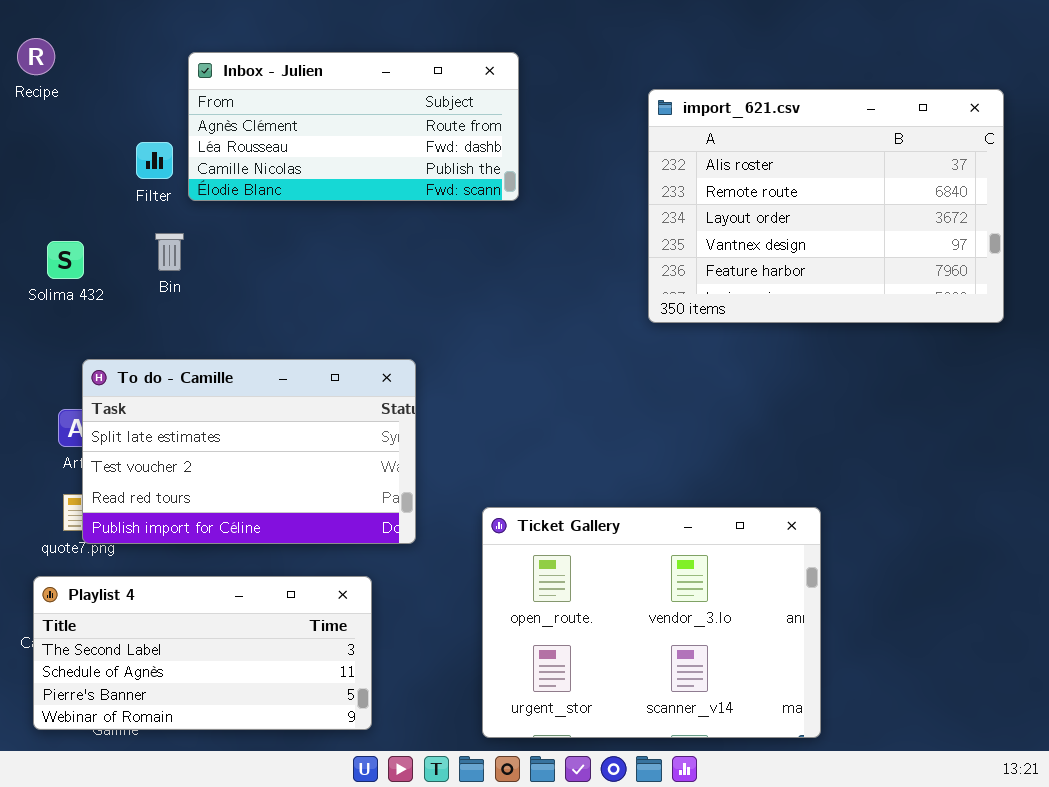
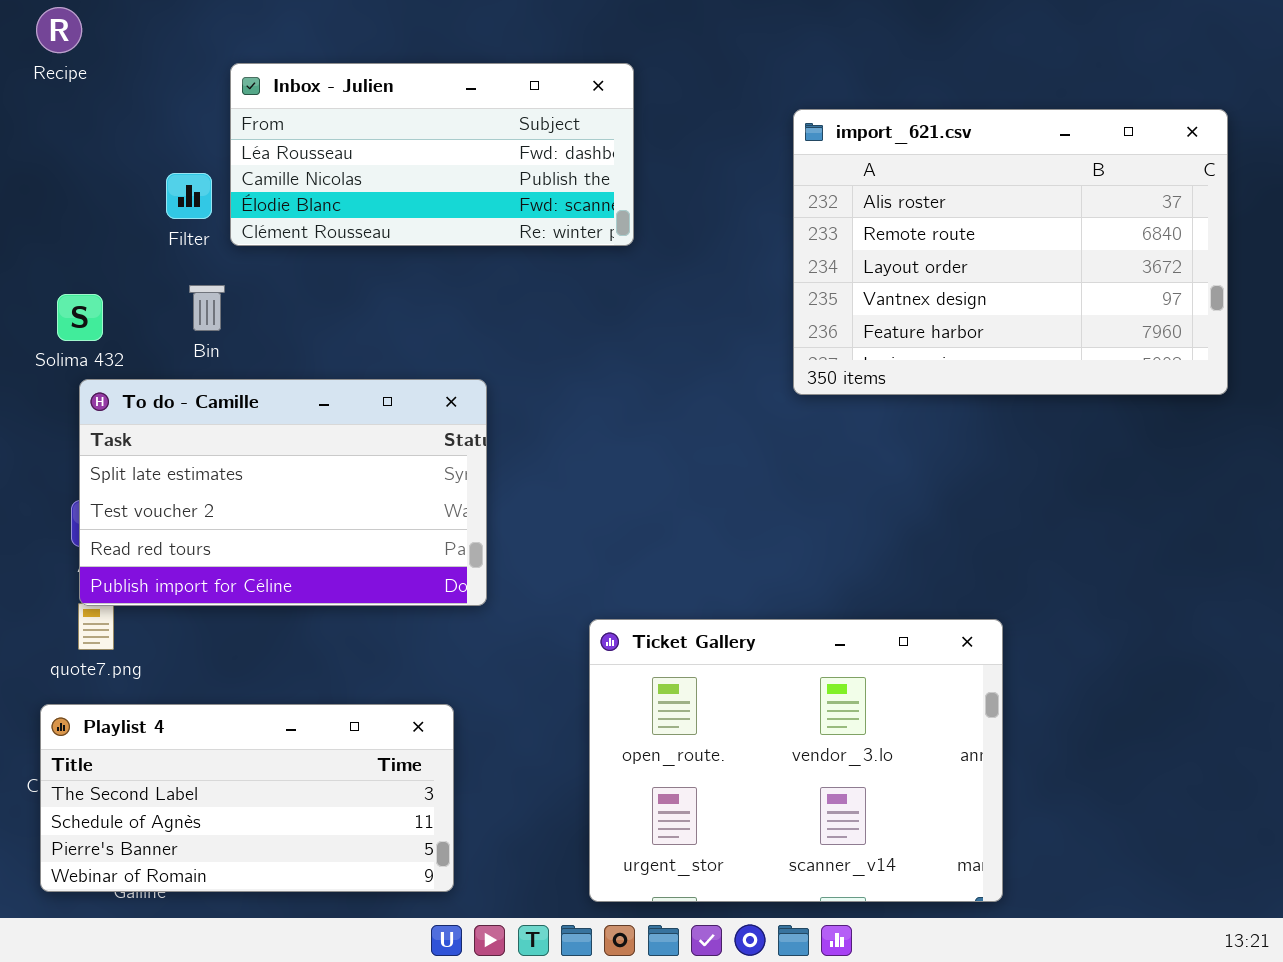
Recipe: [17,38,55,75] -> [36,7,82,53], moved
Inbox - Julien: [188,52,519,201] -> [230,63,634,246], scrolled down 1 row
To do - Camille: [82,359,416,544] -> [79,379,487,606], moved

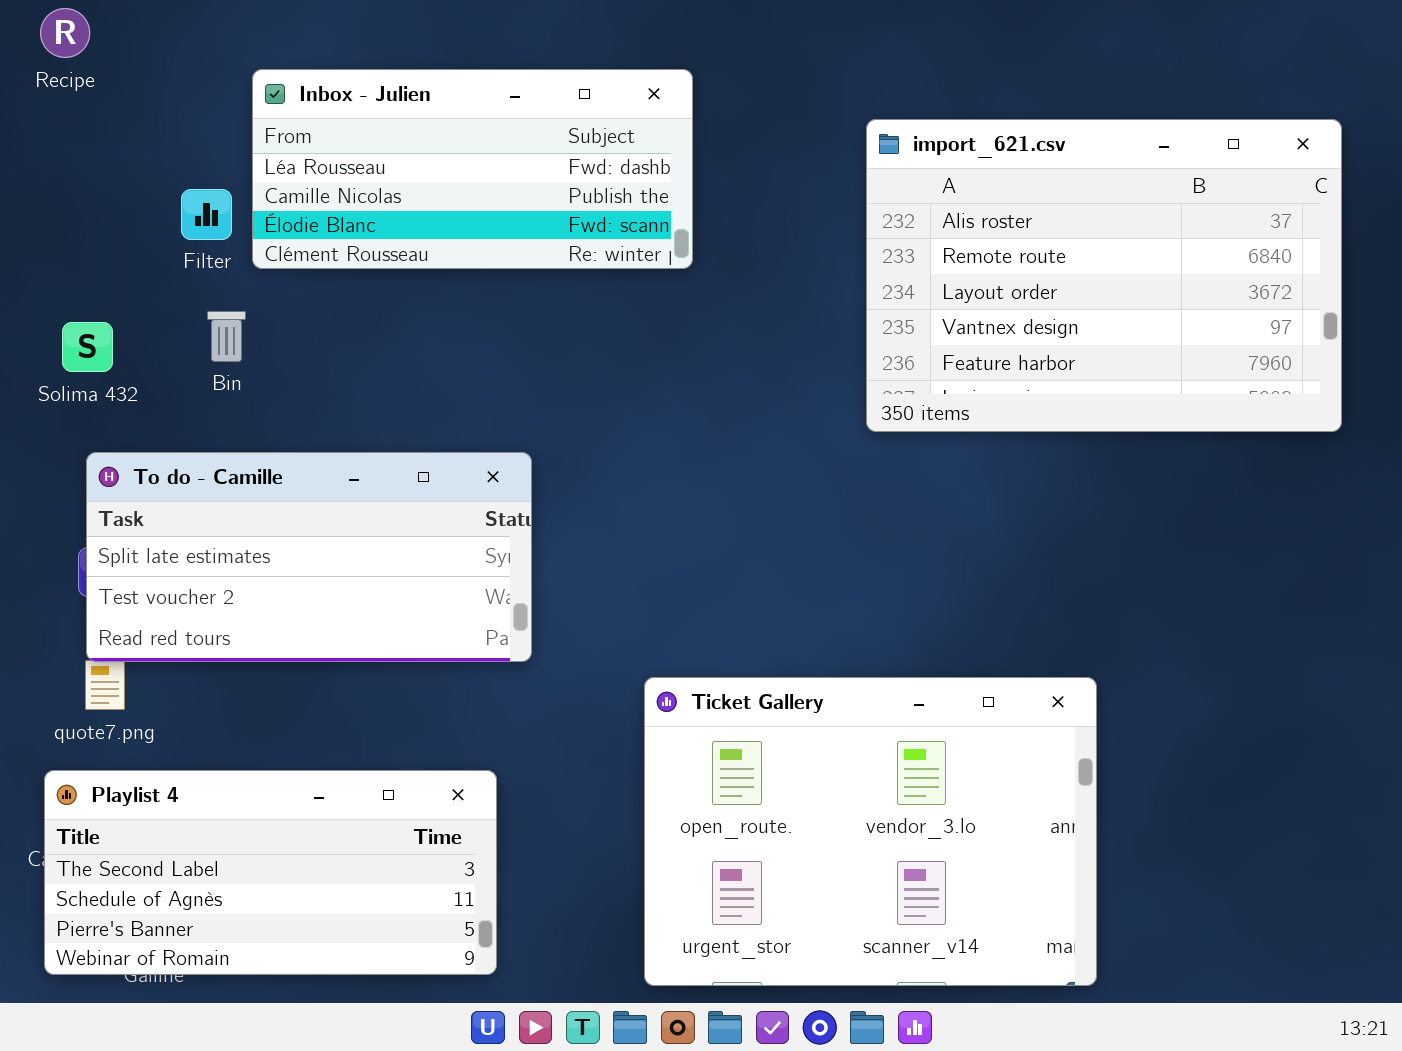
To do - Camille: [79,379,487,606] -> [86,452,532,662], resized

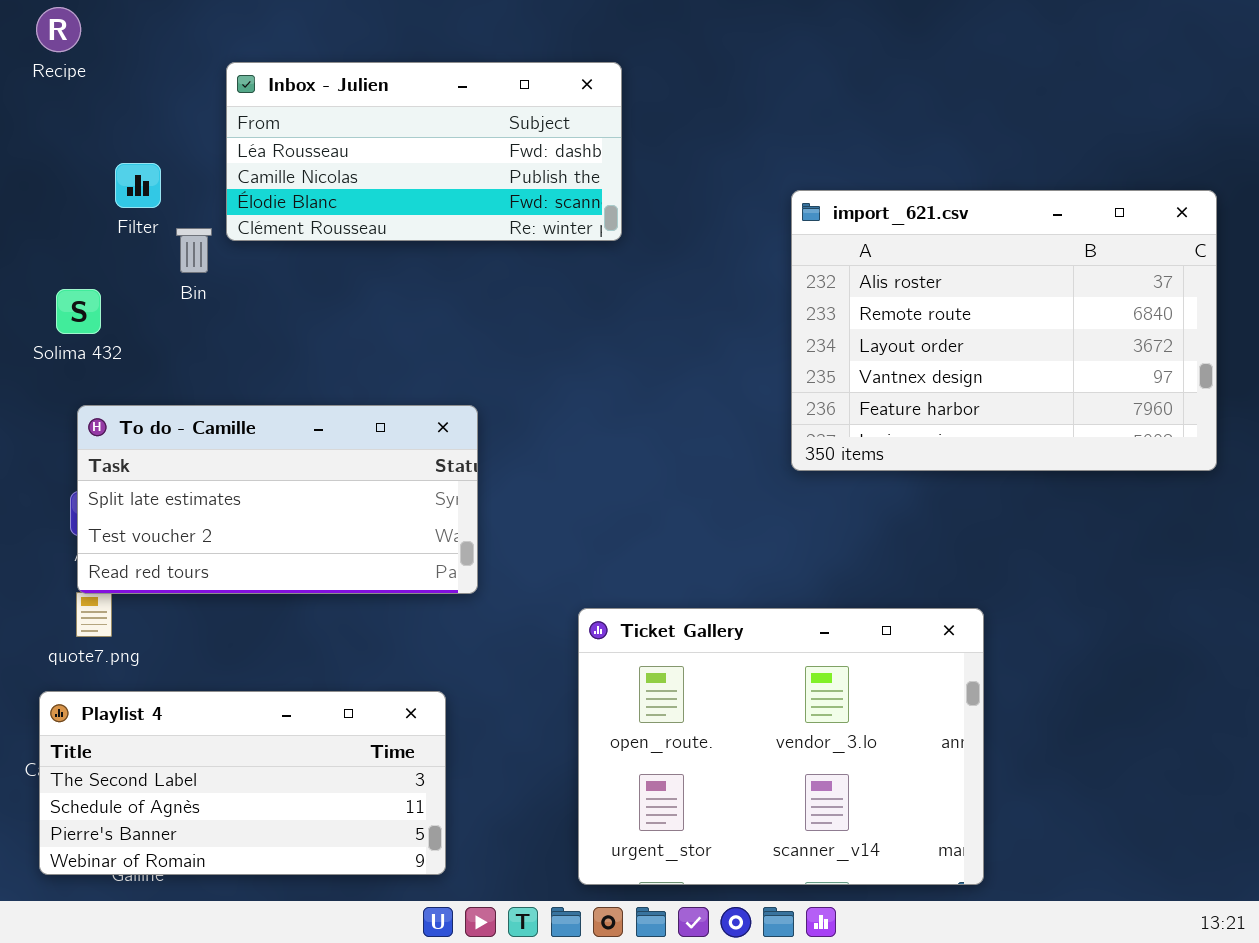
import_621.csv: [866,119,1342,432] -> [791,190,1217,471], moved
Filter: [181,189,232,240] -> [115,163,161,208], moved
Bin: [207,311,246,362] -> [176,228,212,273], moved

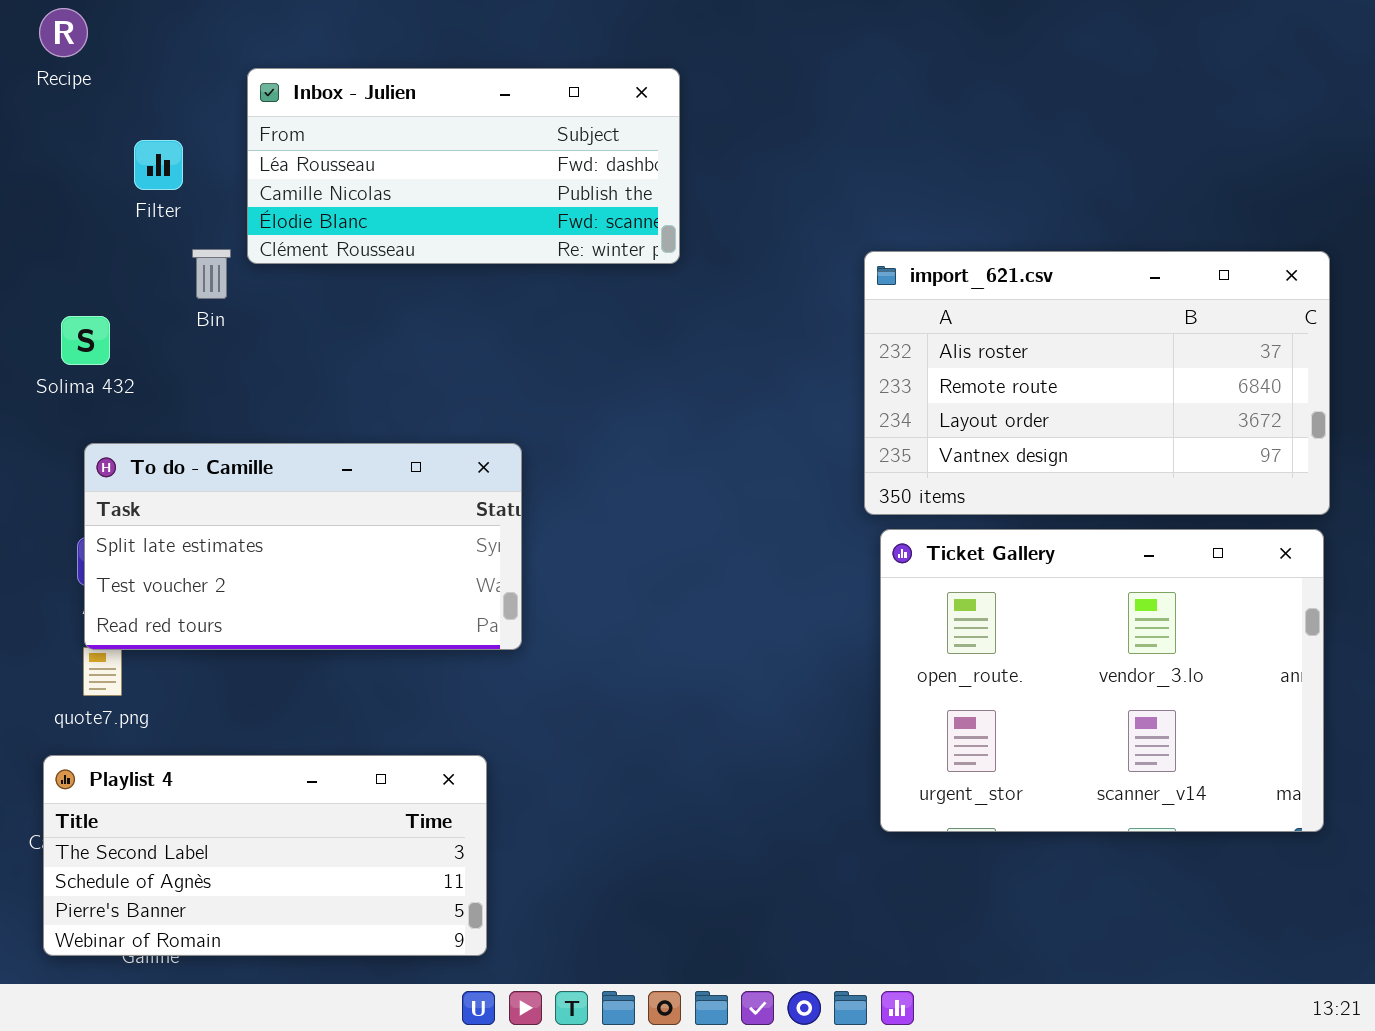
Filter: [115,163,161,208] -> [134,140,183,190], moved
import_621.csv: [791,190,1217,471] -> [864,251,1330,515], resized
Ticket Gallery: [578,608,984,885] -> [880,529,1324,832], moved

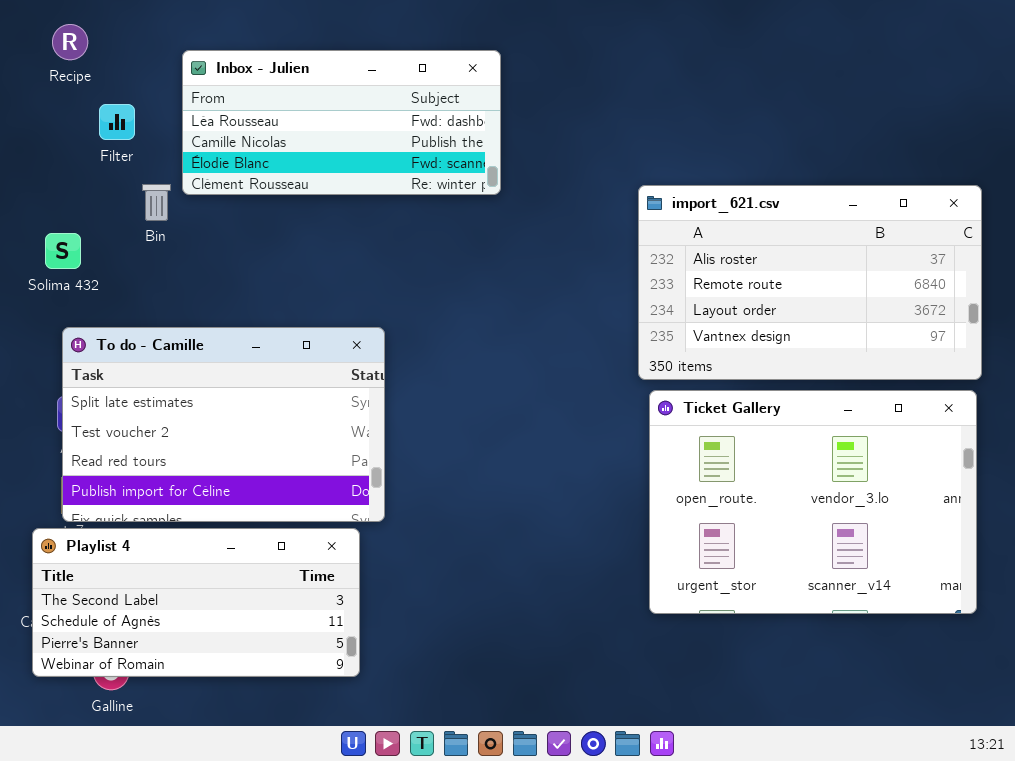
Recipe: [39,8,88,57] -> [52,24,88,60], moved
To do - Camille: [84,443,522,650] -> [62,327,385,522], resized
Playlist 4: [43,755,487,956] -> [32,528,360,677], moved

